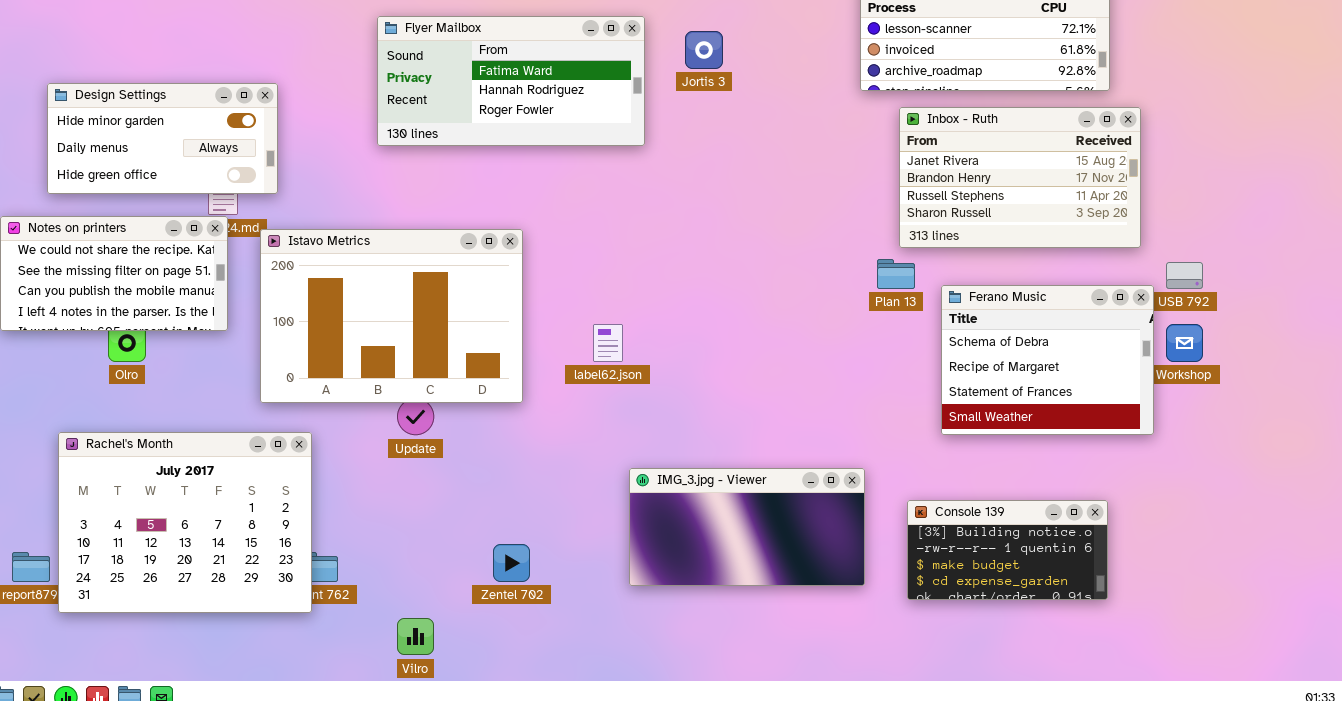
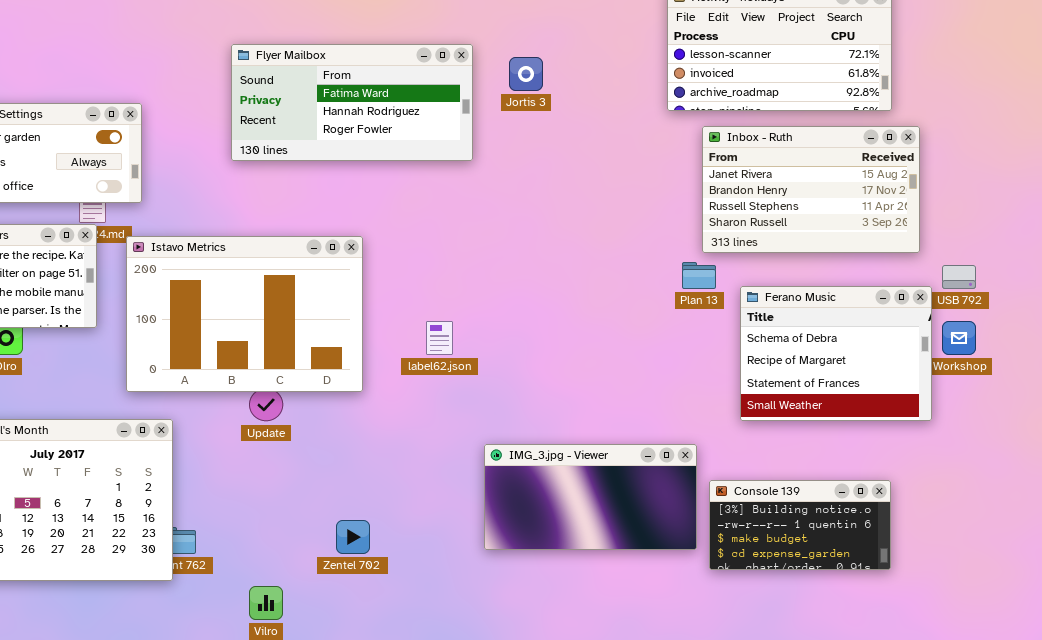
IMG_3.jpg - Viewer: [629,468,865,586] -> [484,444,697,550], moved

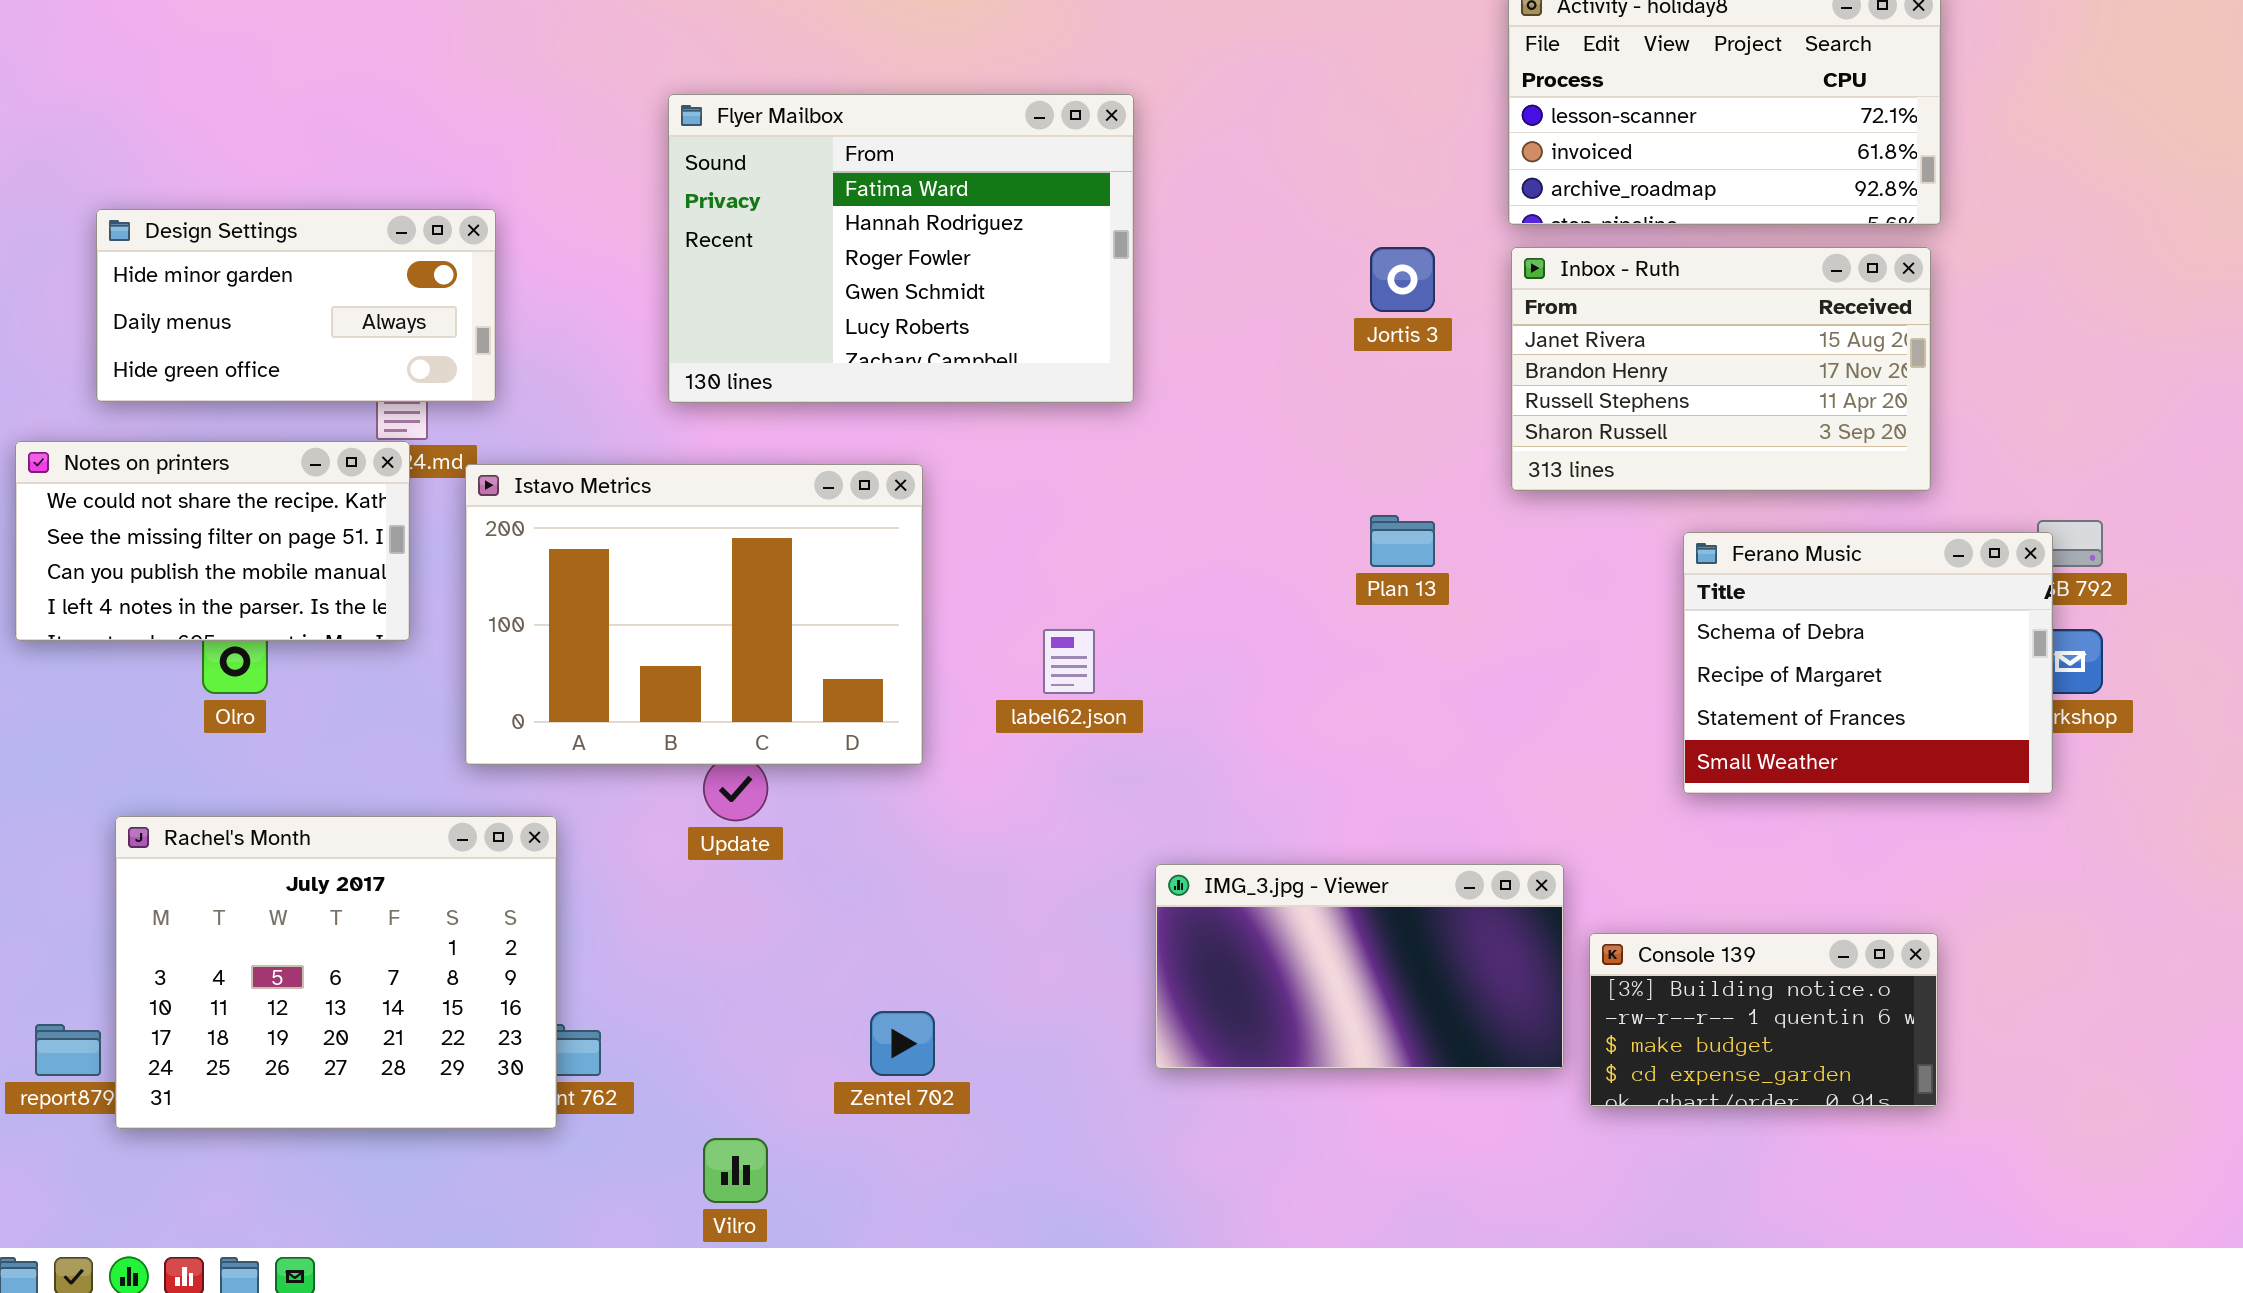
Flyer Mailbox: [231,44,473,161] -> [668,94,1134,403], resized
Jortis 3: [509,57,543,91] -> [1370,247,1435,312], moved
Inbox - Ruth: [702,126,920,253] -> [1511,247,1931,491], moved
Plan 13: [682,262,716,289] -> [1370,515,1435,567], moved
Ferano Music: [740,286,932,421] -> [1683,532,2053,794], moved

